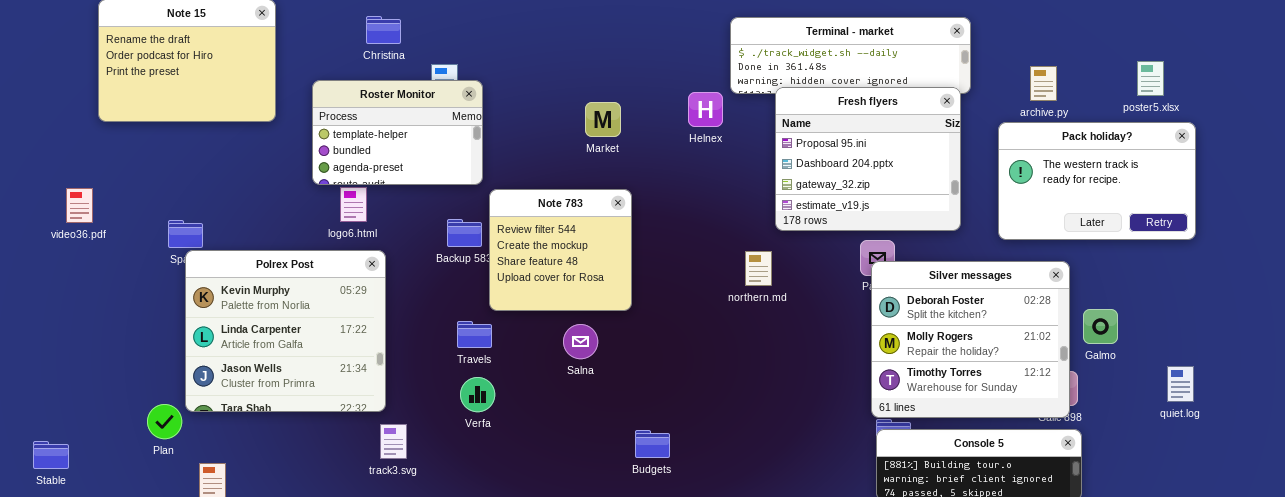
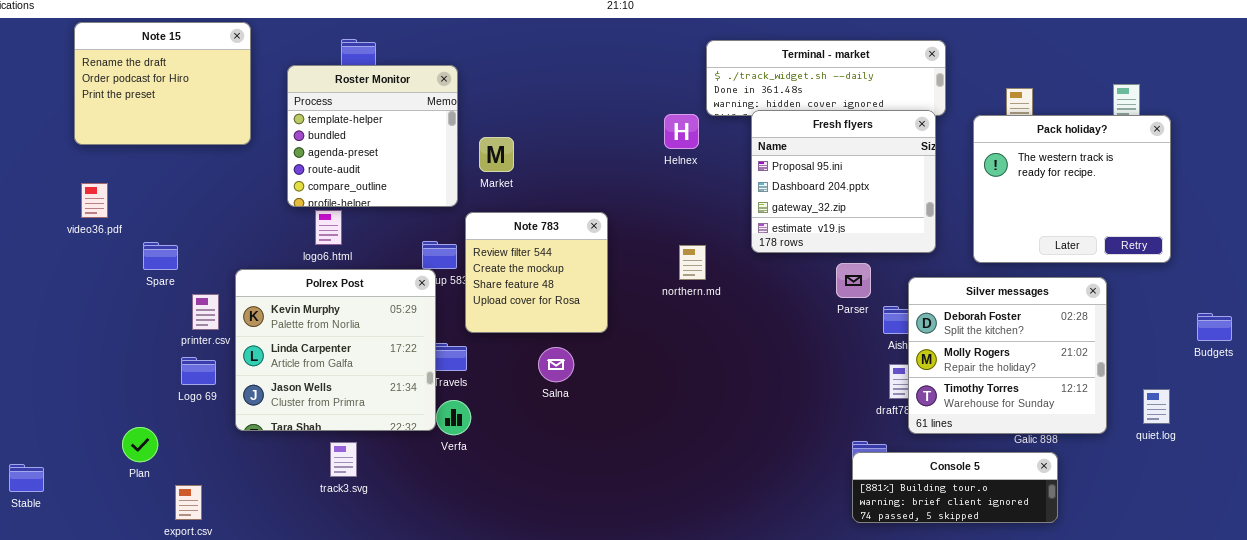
Roster Monitor: [312,80,483,185] -> [287,65,458,207], resized
Market: [585,102,621,137] -> [479,137,514,172], moved
Pack holiday?: [998,122,1196,240] -> [973,115,1171,263], resized
video36.pdf: [66,188,93,223] -> [81,183,108,218], moved
Polrex Post: [185,250,386,412] -> [235,269,436,431], moved
northern.md: [745,251,772,286] -> [679,245,706,280], moved
Silver messages: [871,261,1070,418] -> [908,277,1107,434], moved
track3.svg: [380,424,407,459] -> [330,442,357,477], moved
Budgets: [635,430,670,458] -> [1197,313,1232,341], moved

